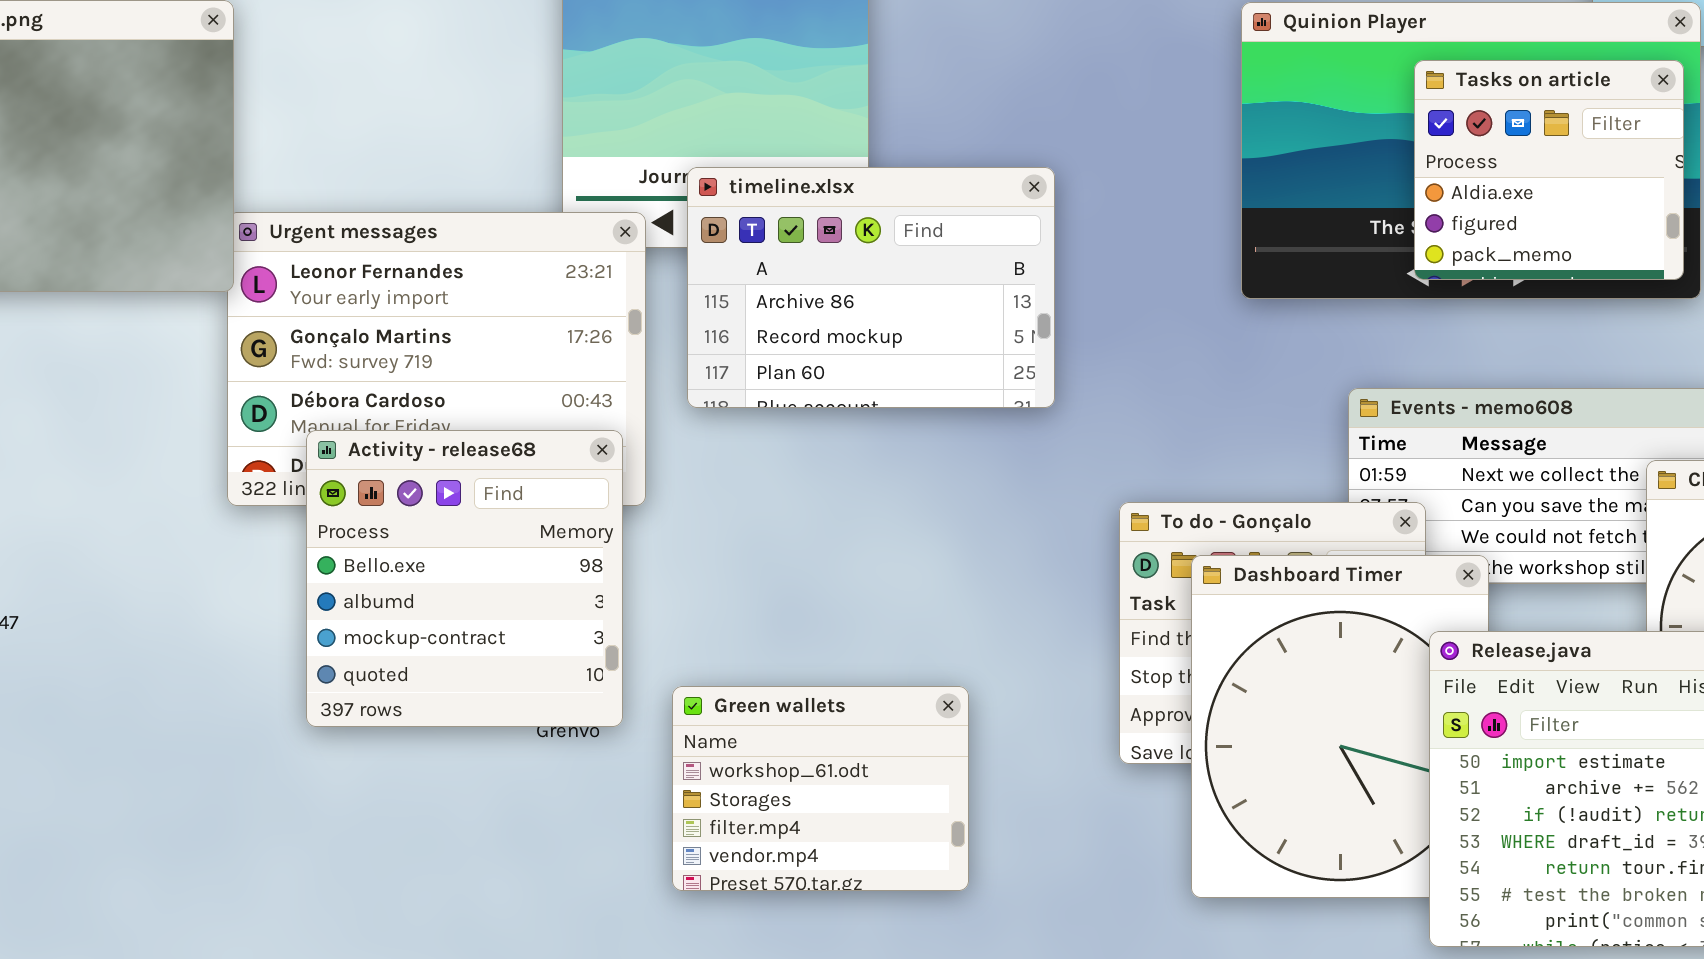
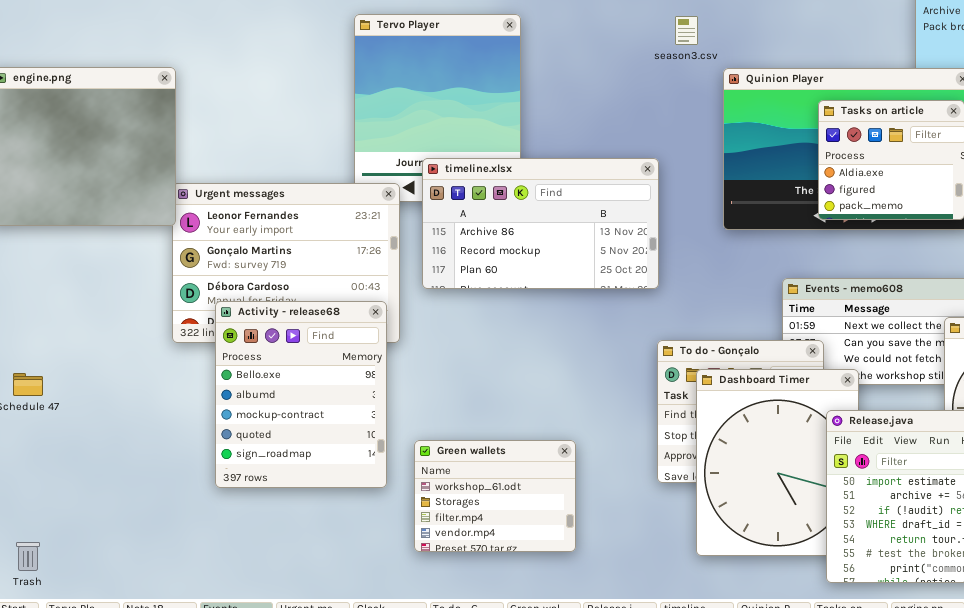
timeline.xlsx: [687,167,1055,408] -> [422,158,659,289], resized
Activity - release68: [306,430,623,727] -> [215,301,387,488], resized

